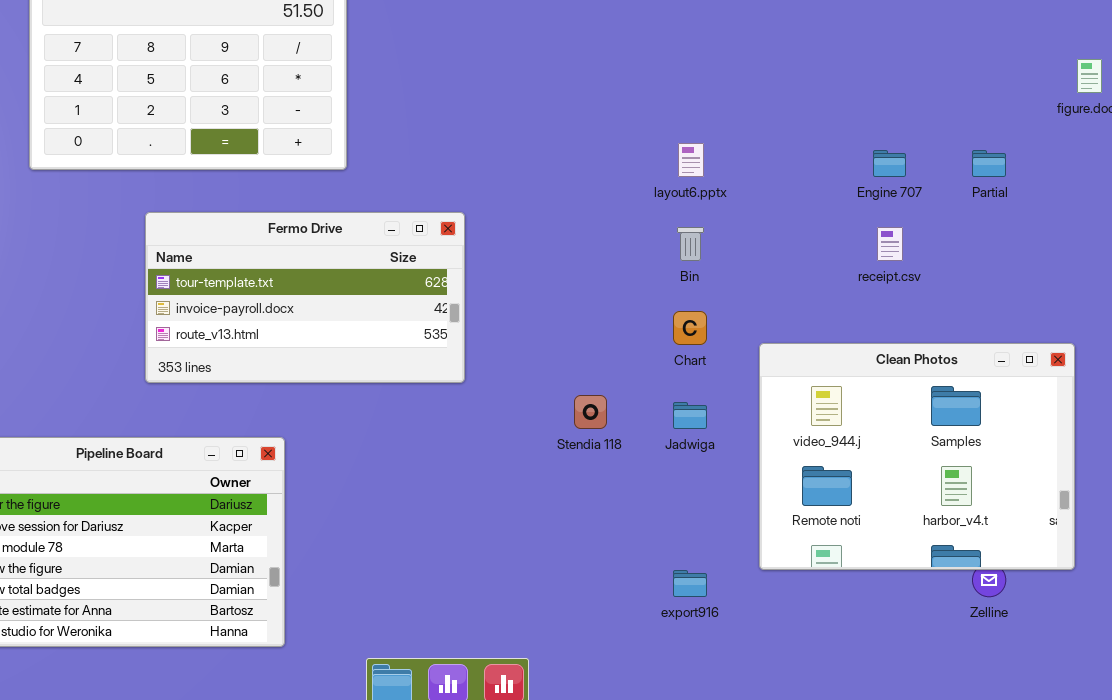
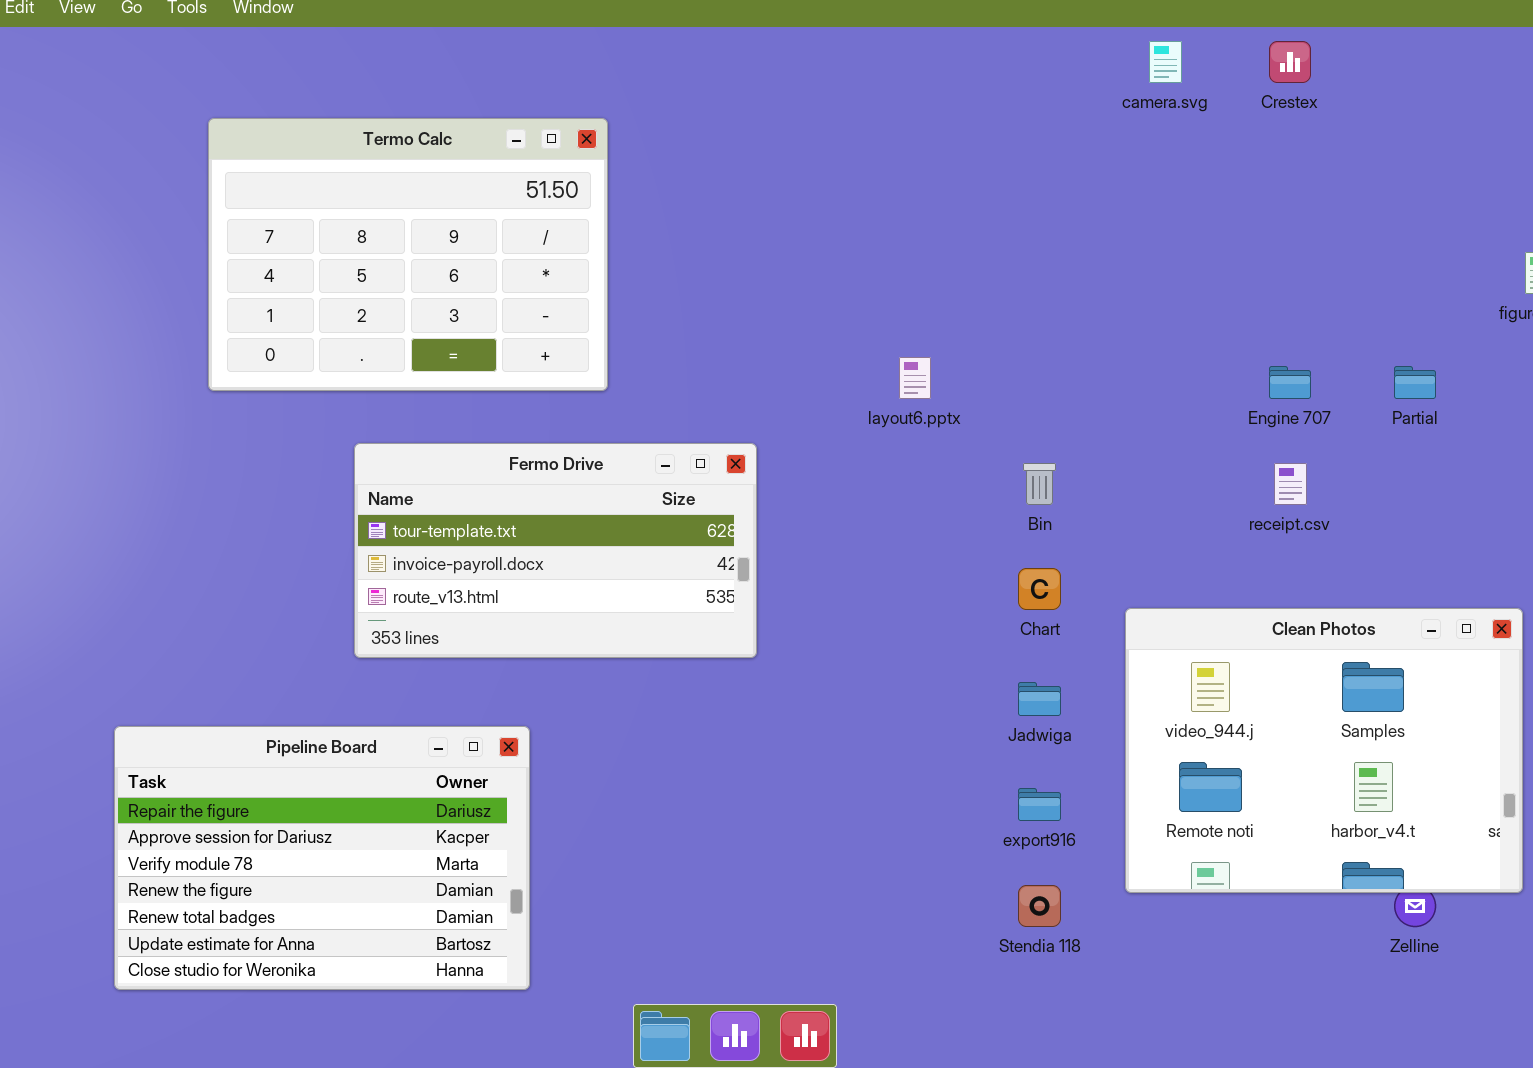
layout6.pptx: [678,143,704,177] -> [899,357,931,399], moved
Stendia 118: [574,395,607,429] -> [1018,885,1061,927], moved
export916: [673,570,707,597] -> [1018,788,1061,821], moved

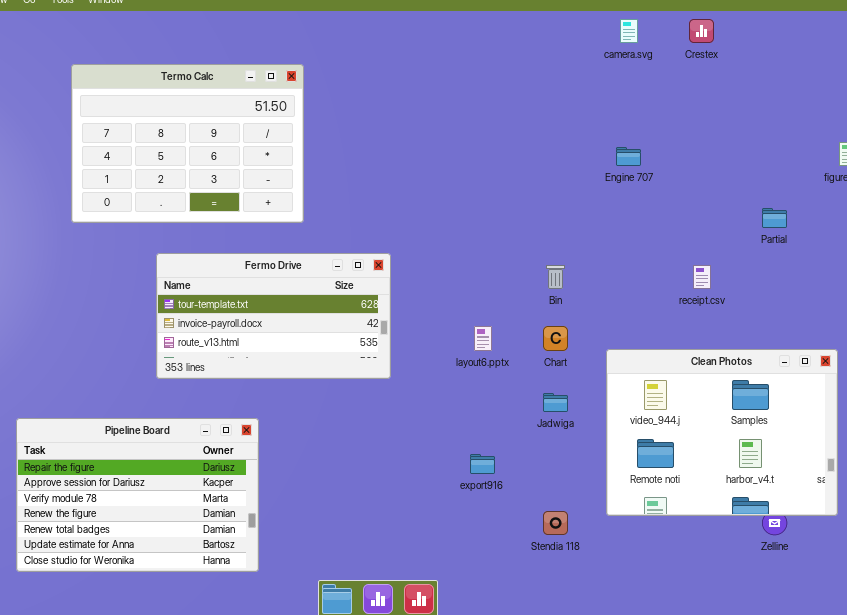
layout6.pptx: [899,357,931,399] -> [474,326,492,351], moved
Engine 707: [1269,366,1311,399] -> [616,147,641,166], moved
export916: [1018,788,1061,821] -> [470,454,495,474], moved

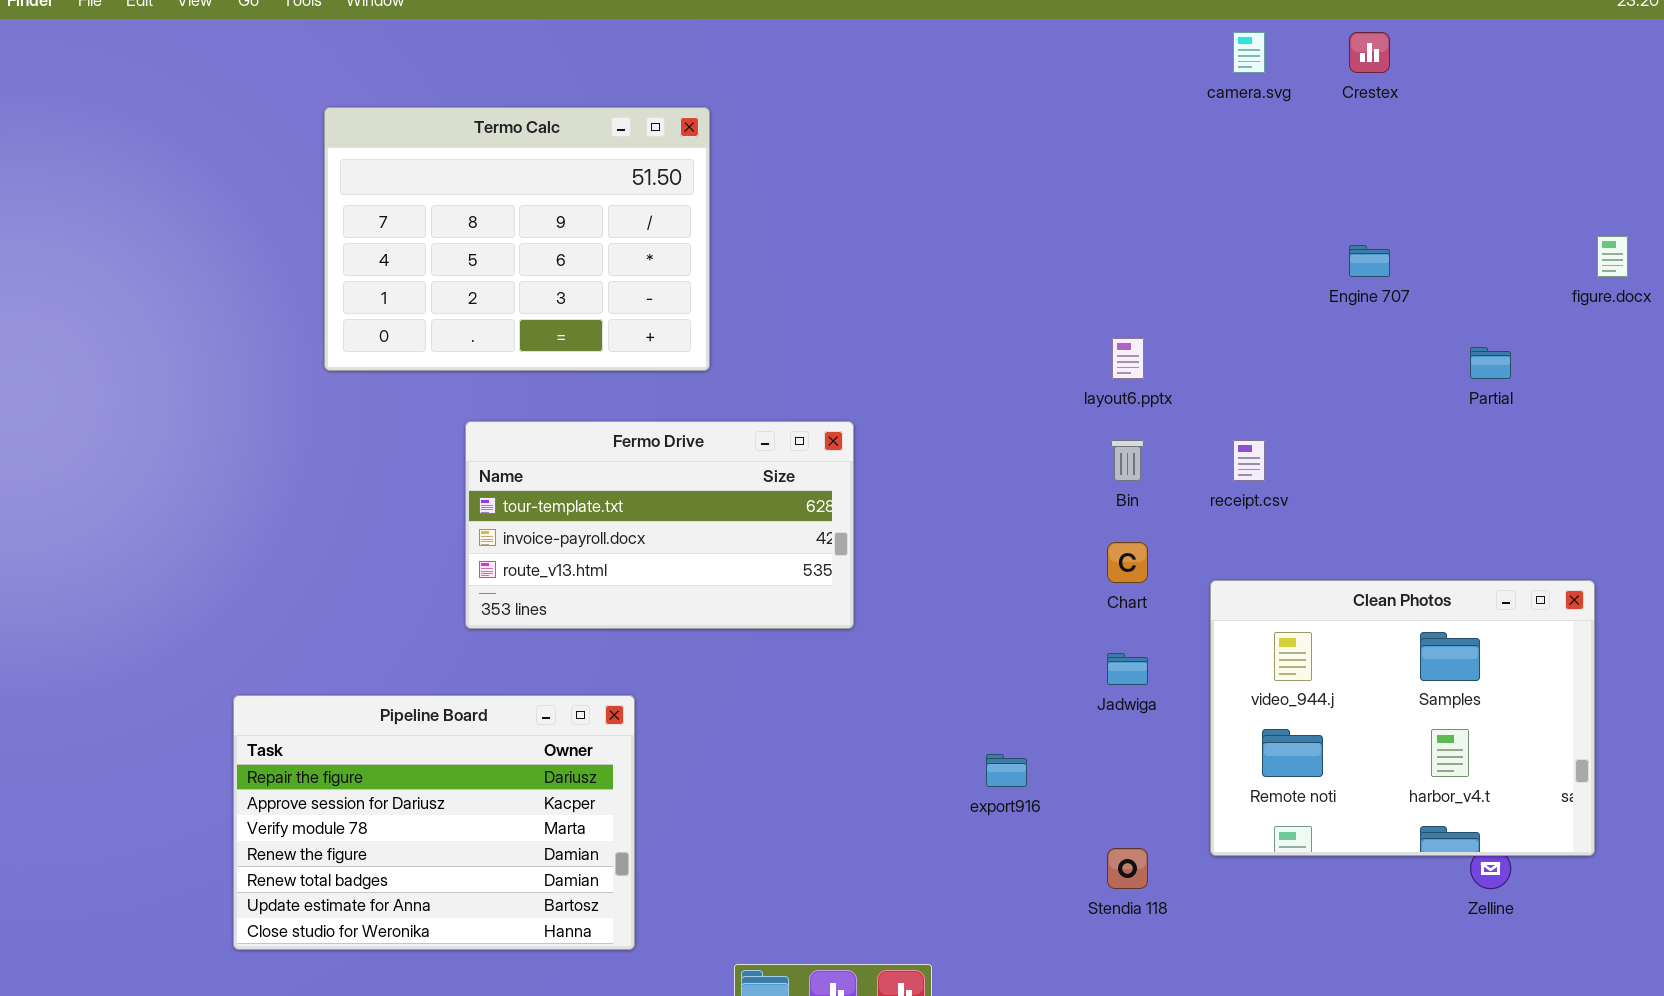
Engine 707: [616,147,641,166] -> [1349,245,1390,277], moved
receipt.csv: [693,265,711,289] -> [1233,440,1265,481], moved
layout6.pptx: [474,326,492,351] -> [1112,338,1144,379], moved

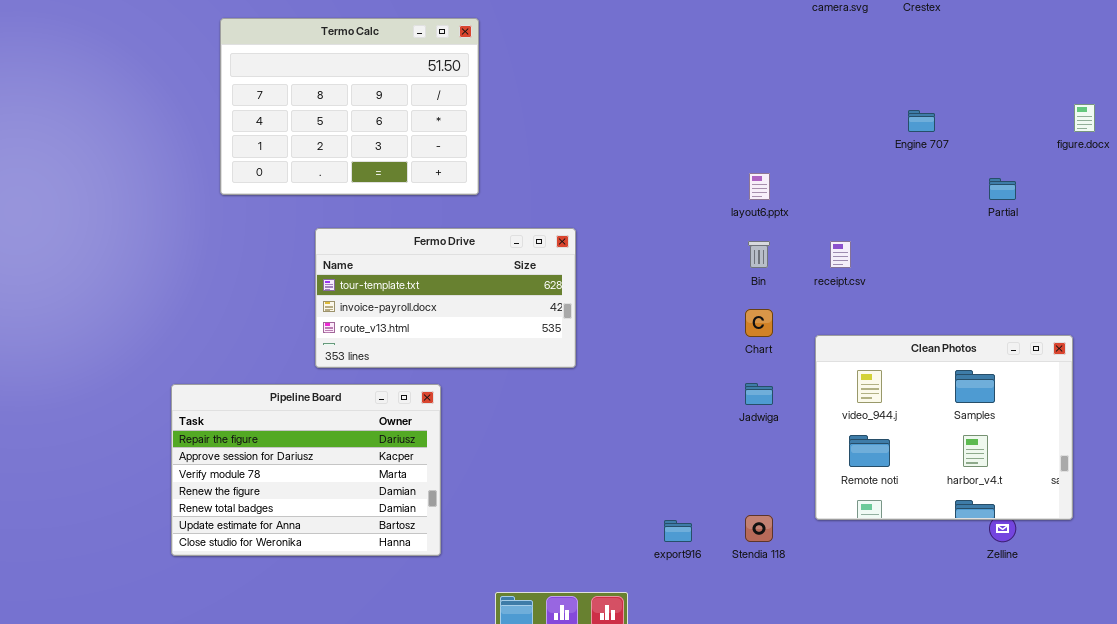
Pipeline Board: [233,695,635,950] -> [171,384,441,556], moved
export916: [986,754,1027,787] -> [664,520,692,542], moved

